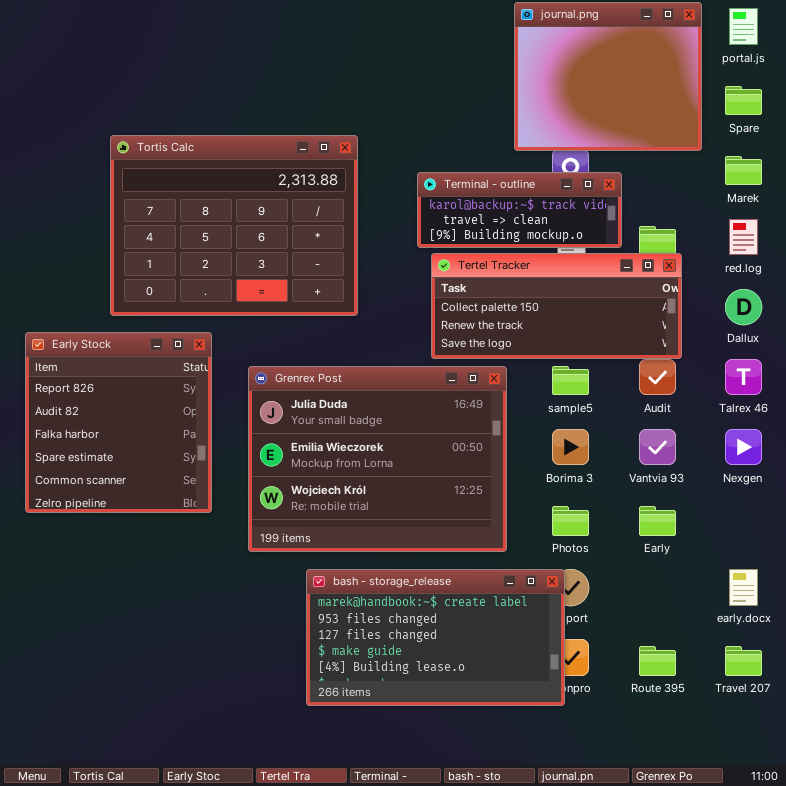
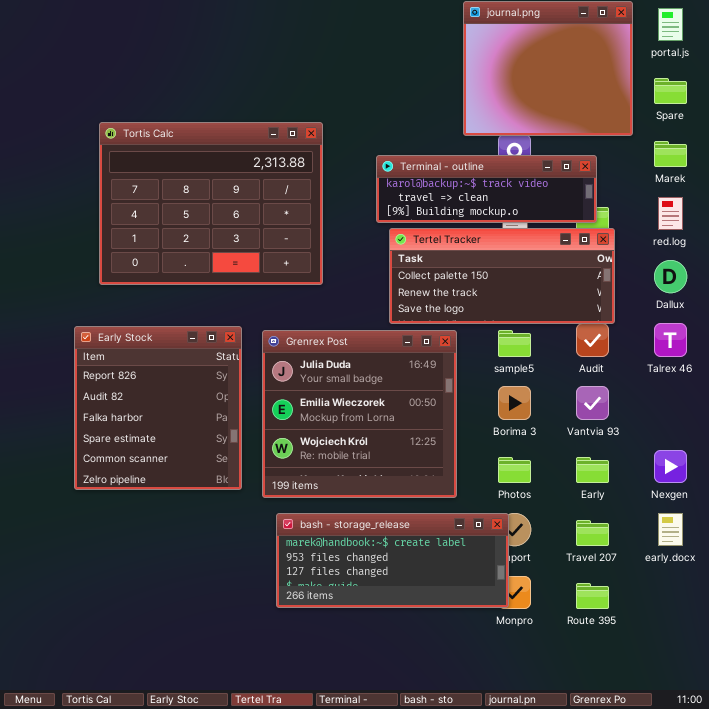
Terminal - outline: [417,172,622,248] -> [376,155,597,223], resized
Early Stock: [25,332,212,513] -> [74,326,242,490], moved
Grenrex Post: [248,366,507,552] -> [262,330,457,498], resized
Nexgen: [725,429,762,465] -> [654,450,687,483], moved
bash - storage_release: [306,569,565,706] -> [276,513,509,608], resized
Travel 207: [725,646,762,676] -> [576,520,609,546], moved

